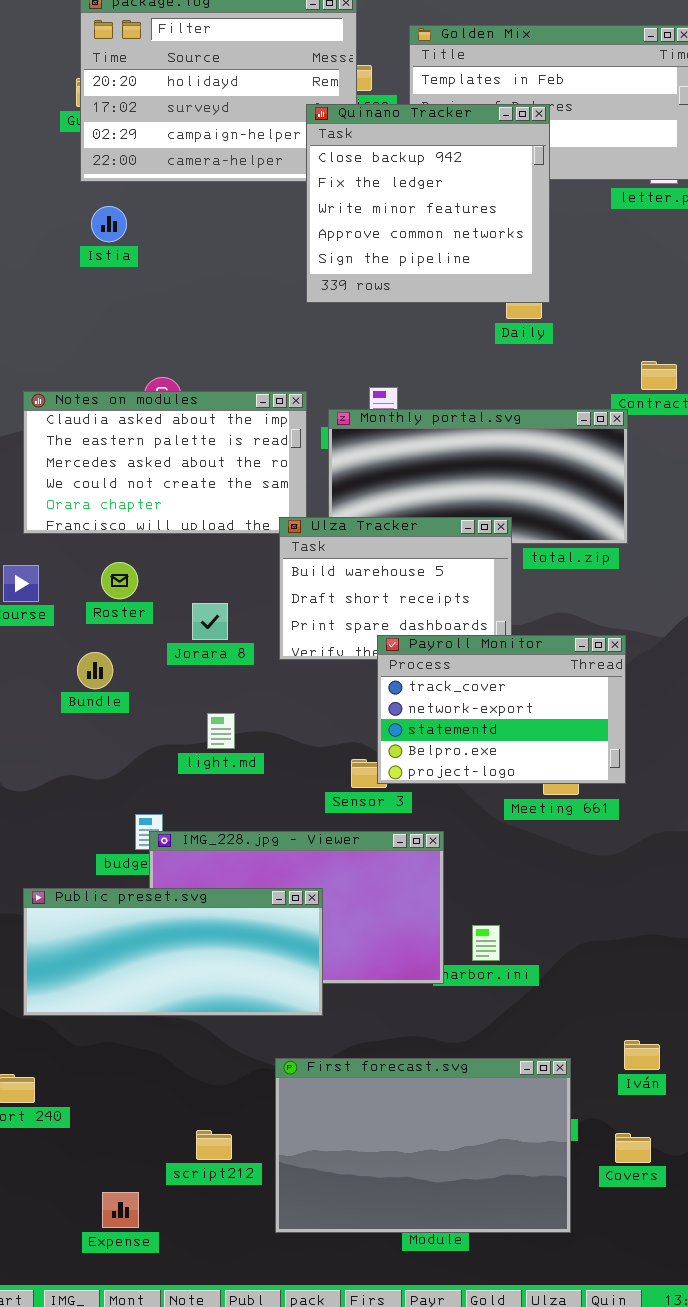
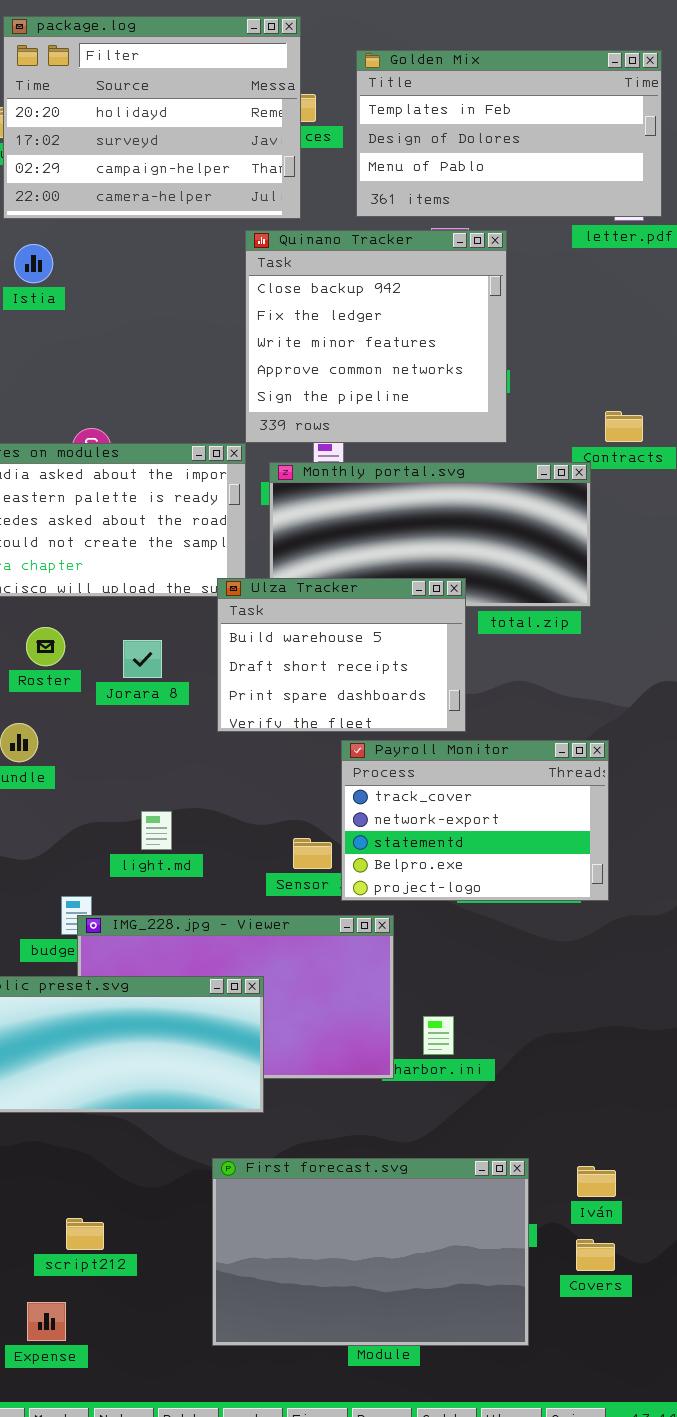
Quinano Tracker: [306,104,550,303] -> [245,230,507,443], moved
Jorara 8: [192,603,228,640] -> [123,640,162,678], moved
Payroll Monitor: [377,635,626,784] -> [341,740,609,901], moved
light.md: [207,713,235,749] -> [141,811,172,850], moved
Iván: [624,1040,660,1070] -> [577,1166,616,1197], moved
script212: [196,1130,232,1160] -> [66,1218,104,1250], moved

